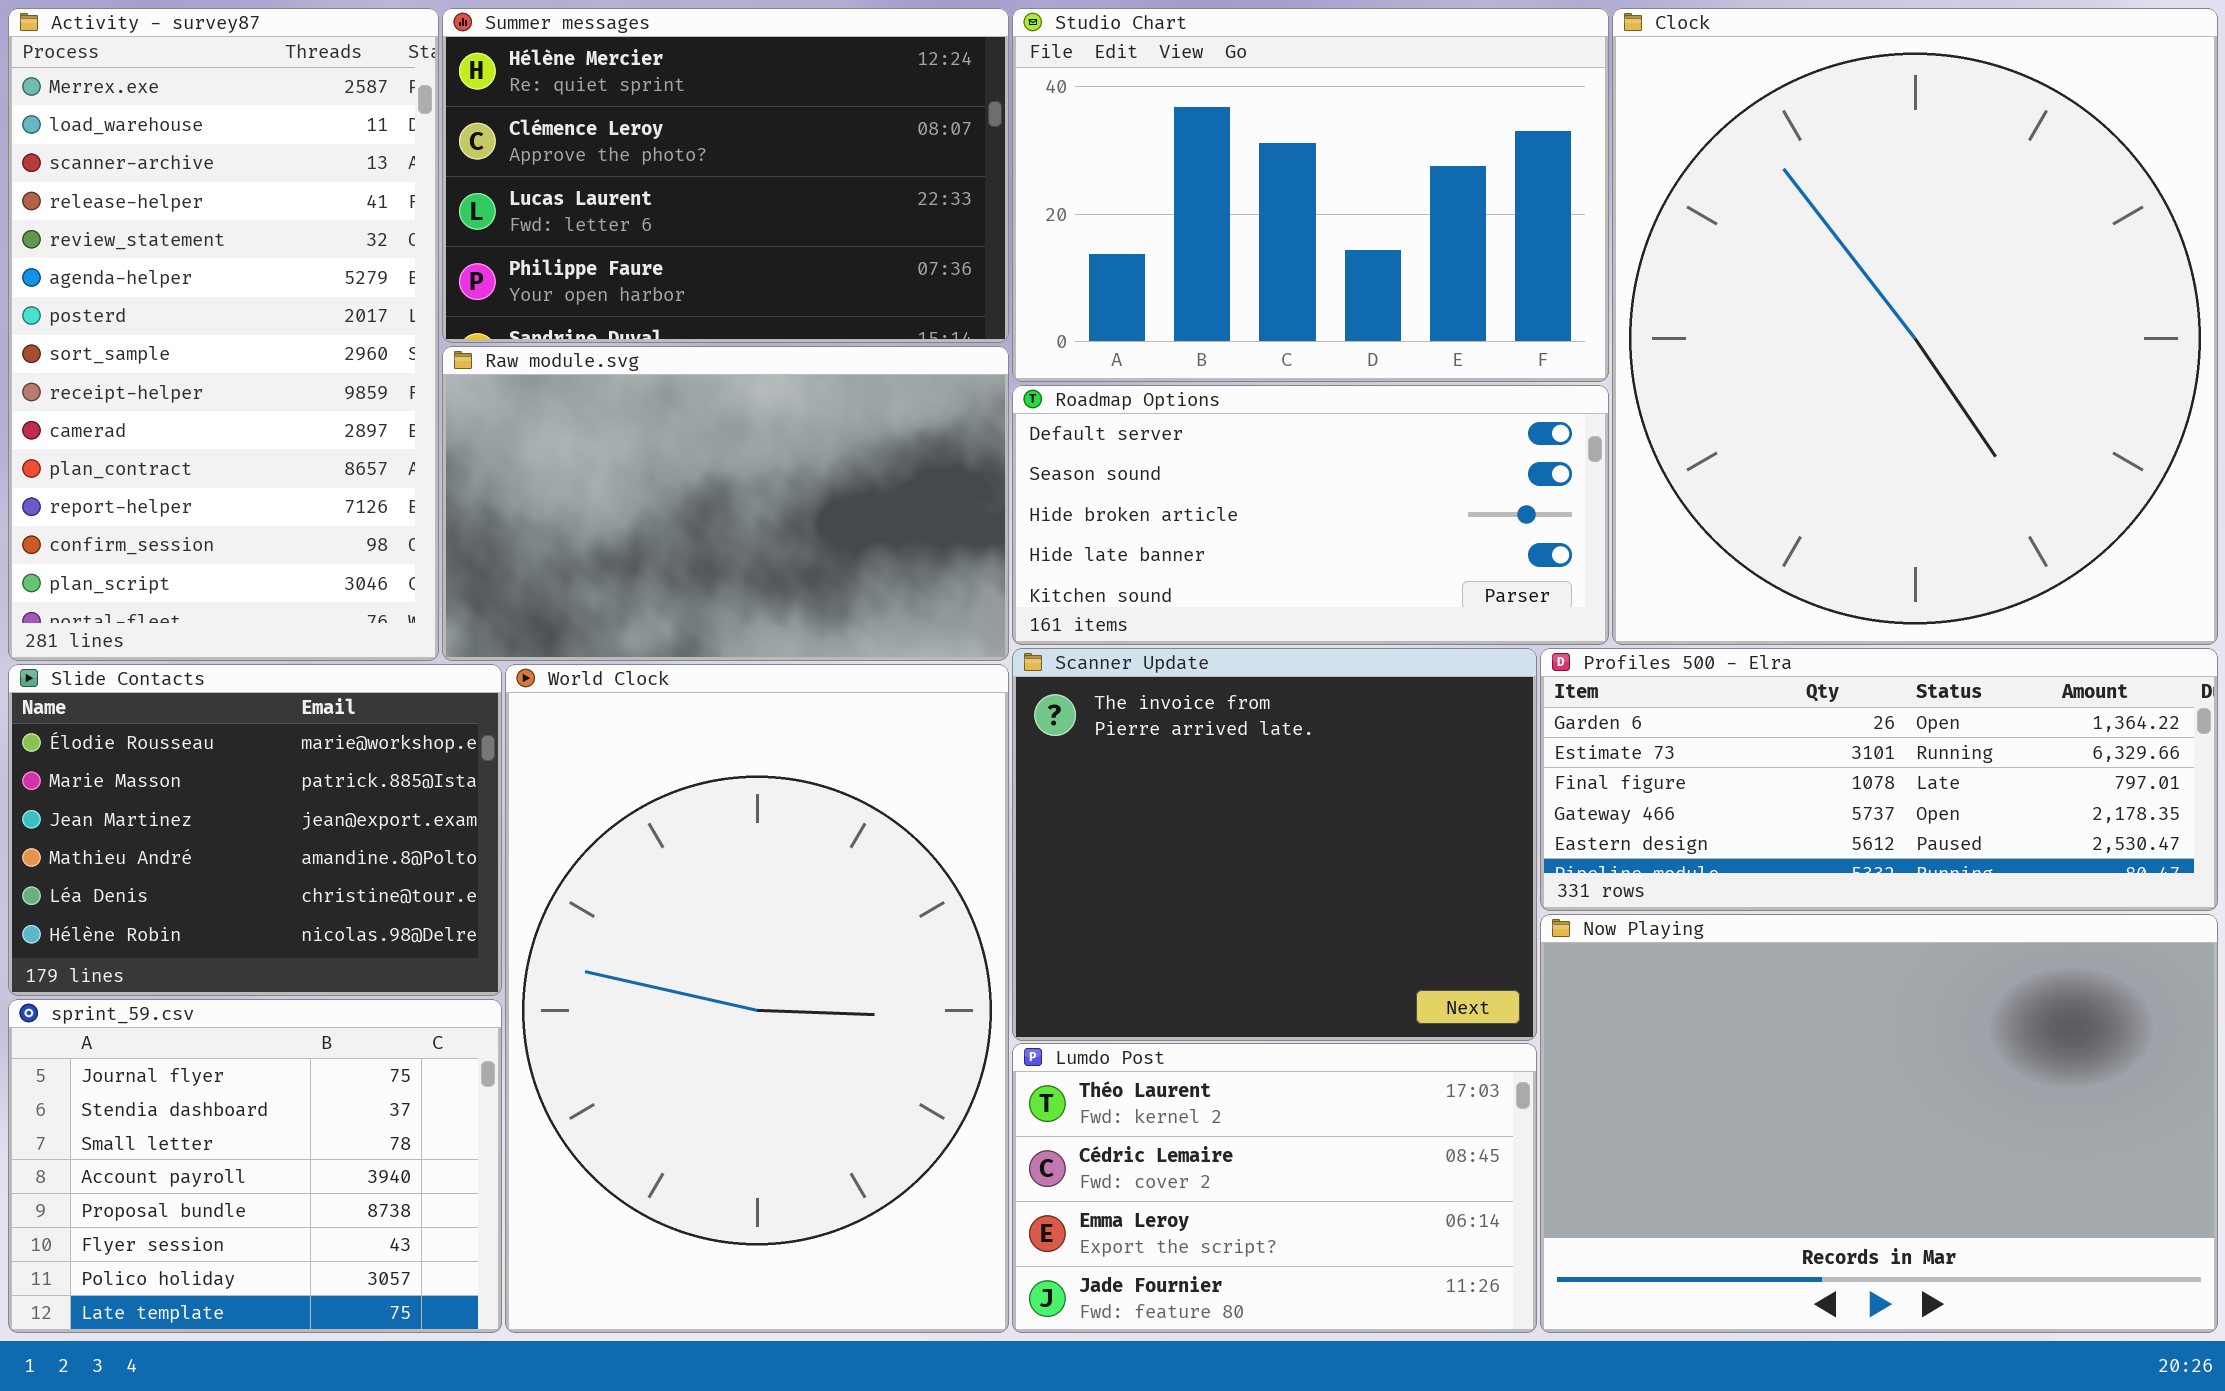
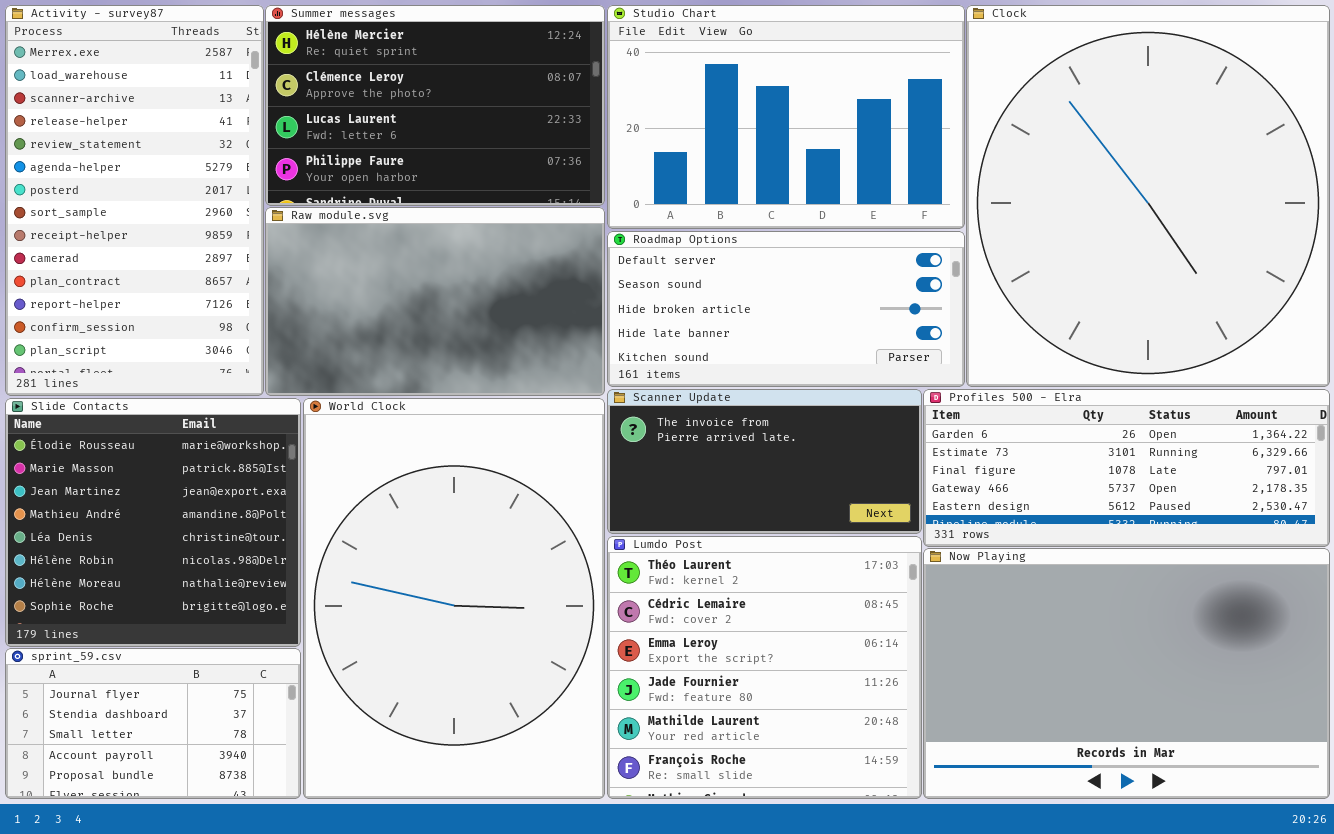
Scanner Update: [1012,648,1537,1041] -> [607,389,922,534], resized
Slide Contacts: [8,664,502,996] -> [5,398,301,647], resized
sprint_59.csv: [8,999,502,1333] -> [5,648,301,799], resized
Lumdo Post: [1012,1043,1537,1333] -> [607,536,922,799], resized

